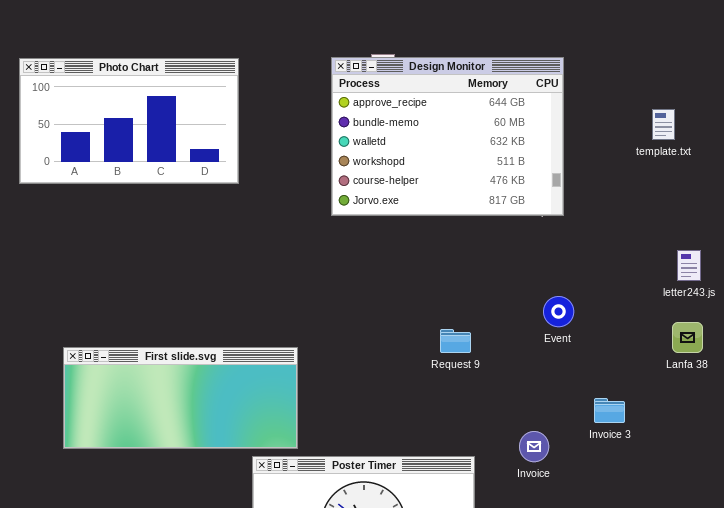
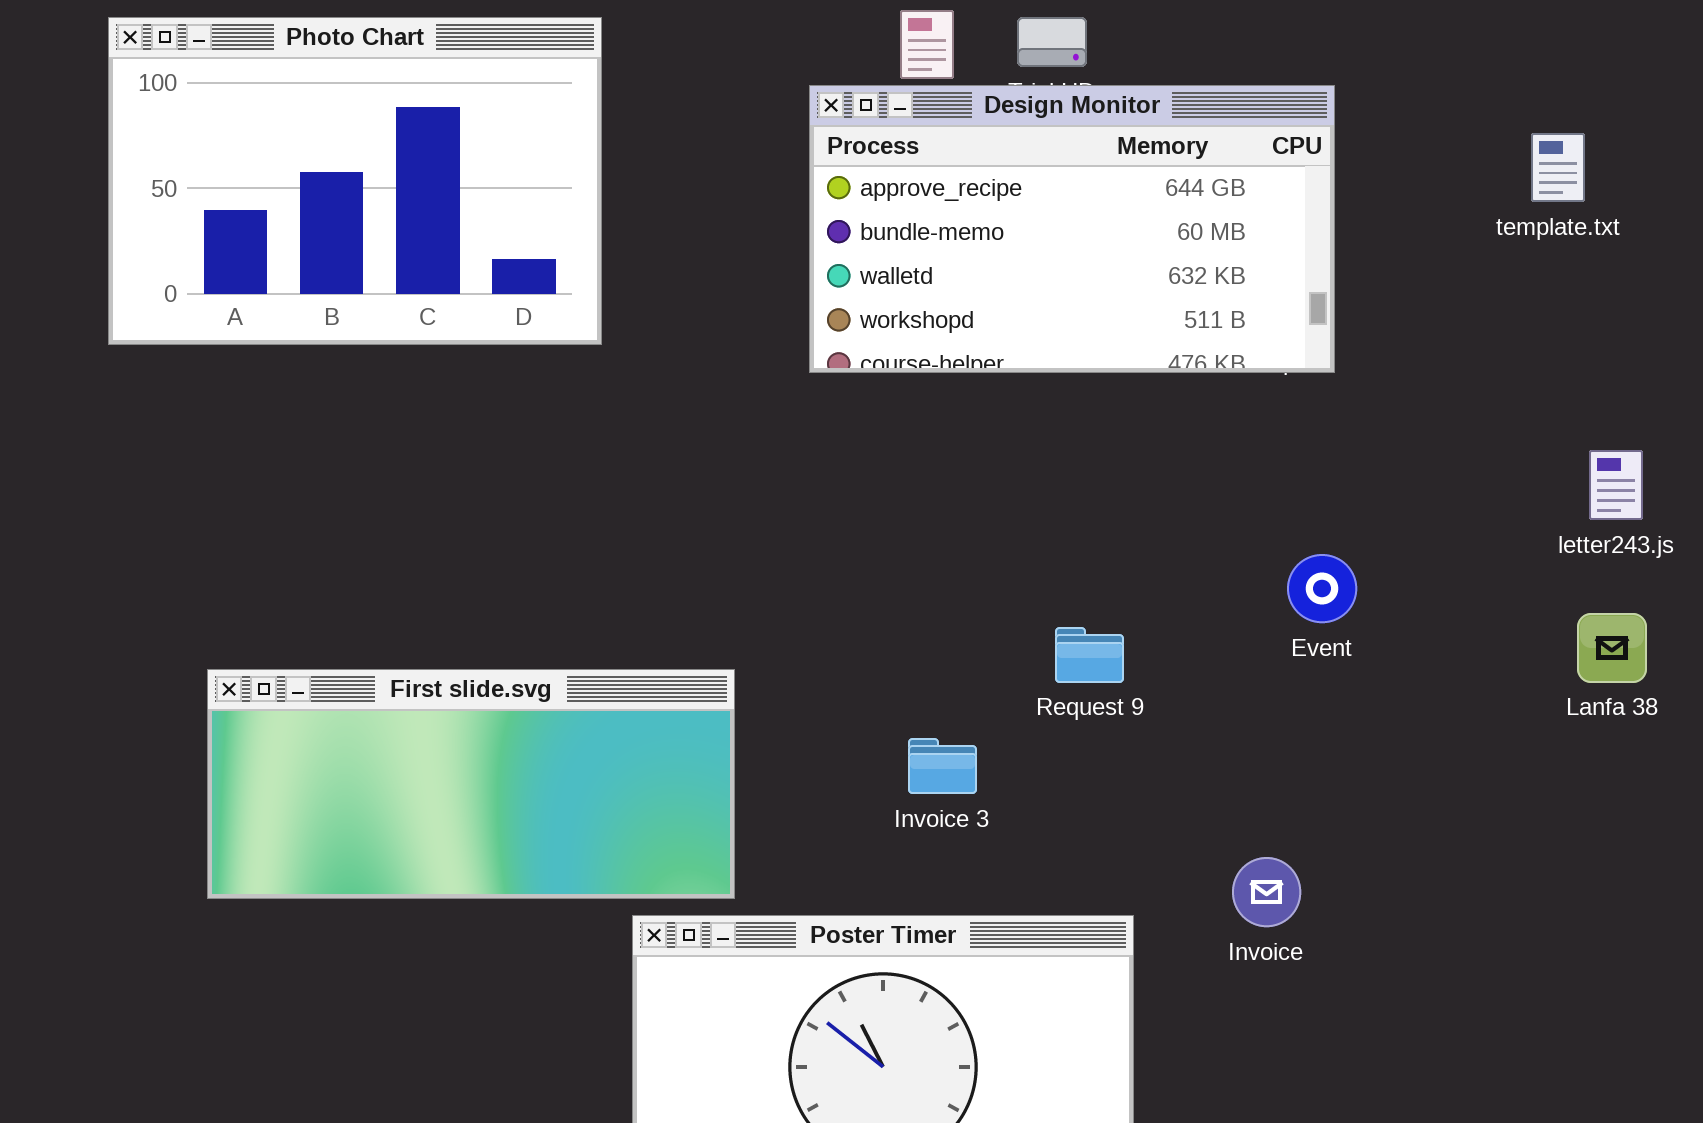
Design Monitor: [331,57,564,216] -> [809,85,1335,373], resized
Photo Chart: [19,58,239,184] -> [108,17,602,345], resized
Invoice 3: [594,398,625,423] -> [908,738,977,794], moved

